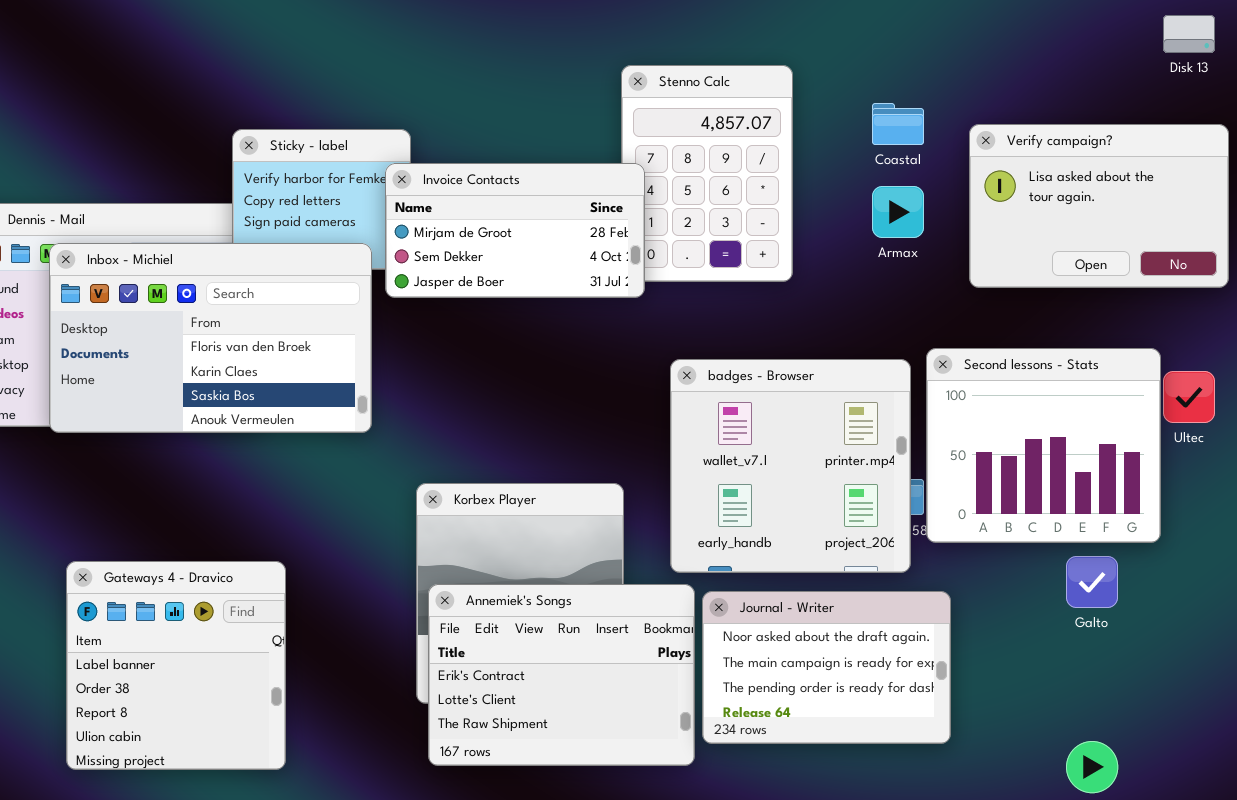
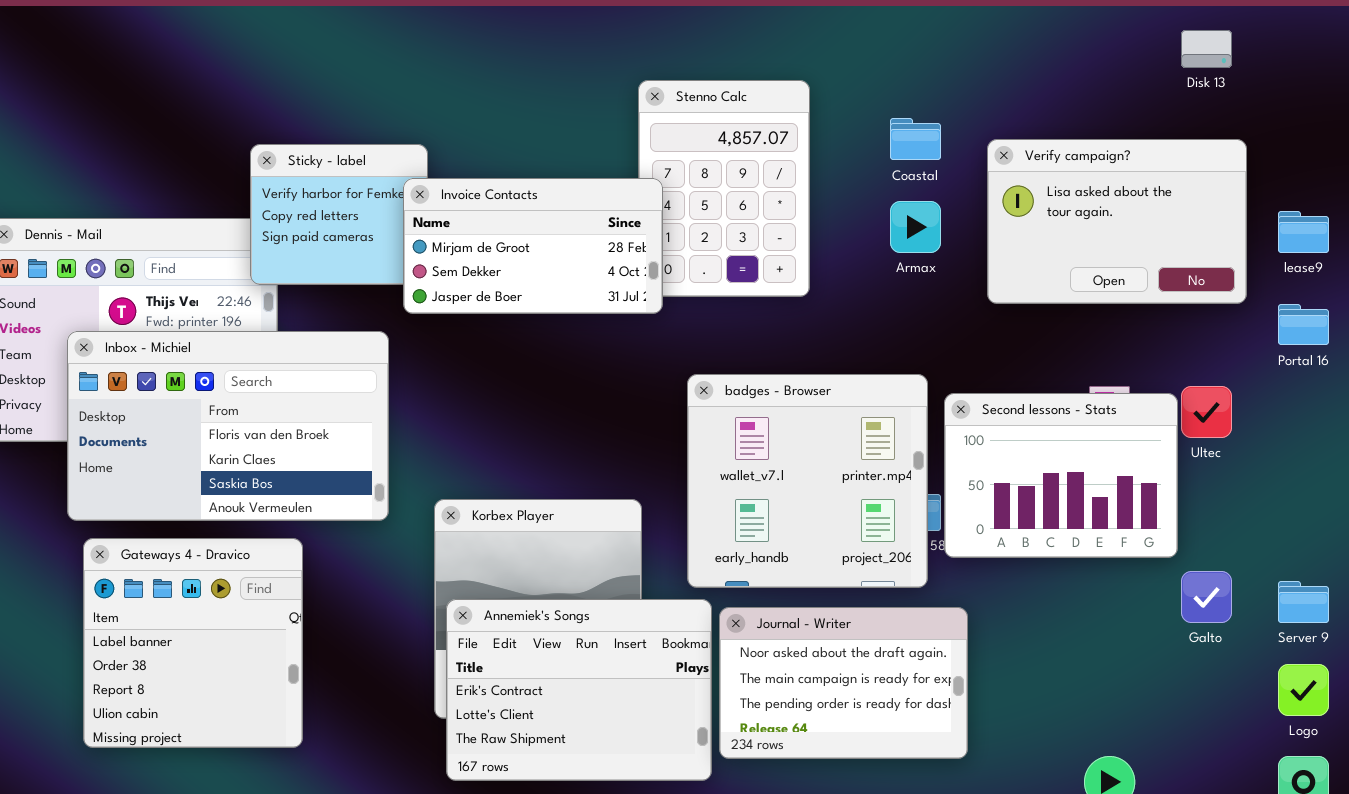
Inbox - Michiel: [49,243,372,433] -> [67,331,389,521], moved
Second lessons - Stats: [926,348,1161,543] -> [944,393,1178,558], resized
Galto: [1066,556,1118,608] -> [1181,571,1232,623], moved
Gateways 4 - Dravico: [66,561,286,770] -> [83,538,303,748], moved

